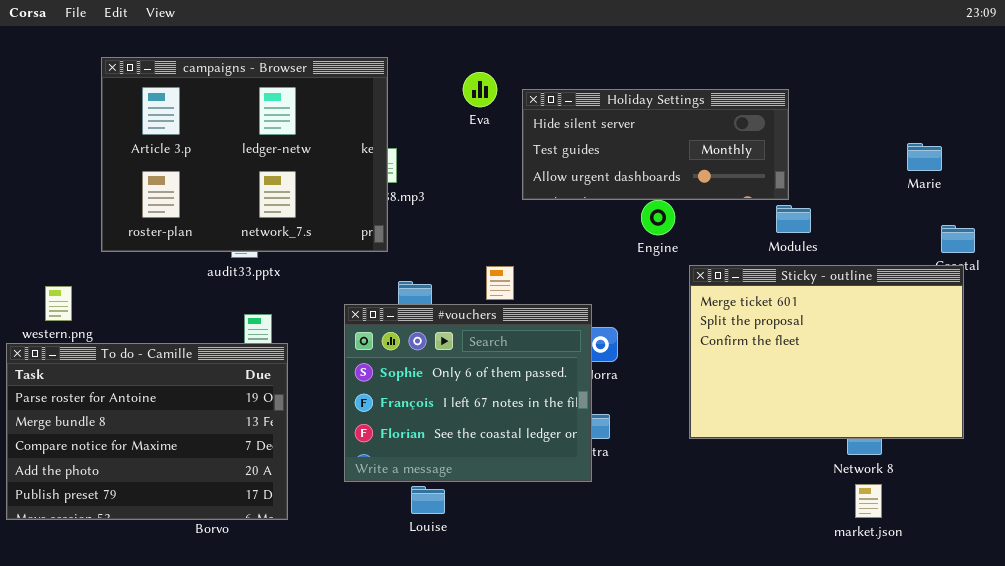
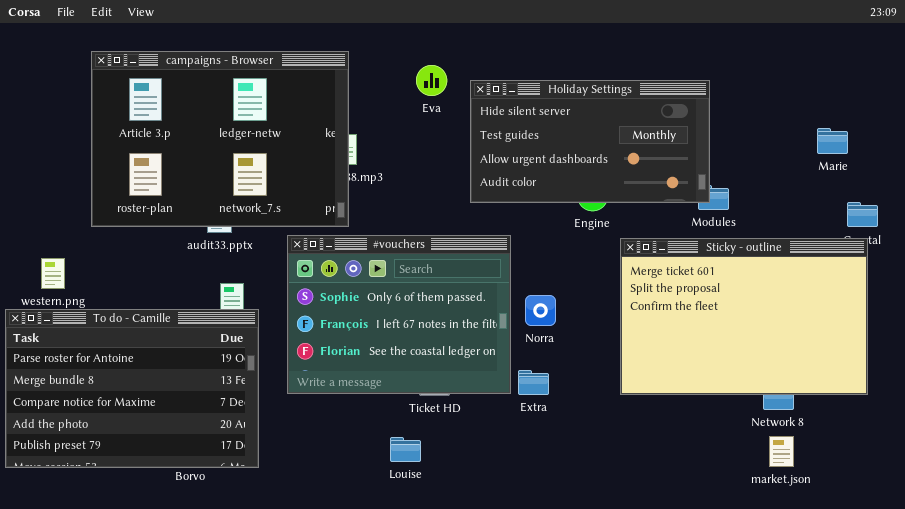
Holiday Settings: [522,89,789,200] -> [470,80,710,203], resized
#vouchers: [344,304,592,482] -> [287,235,511,394], moved
Louise: [411,486,445,514] -> [390,437,421,462], moved

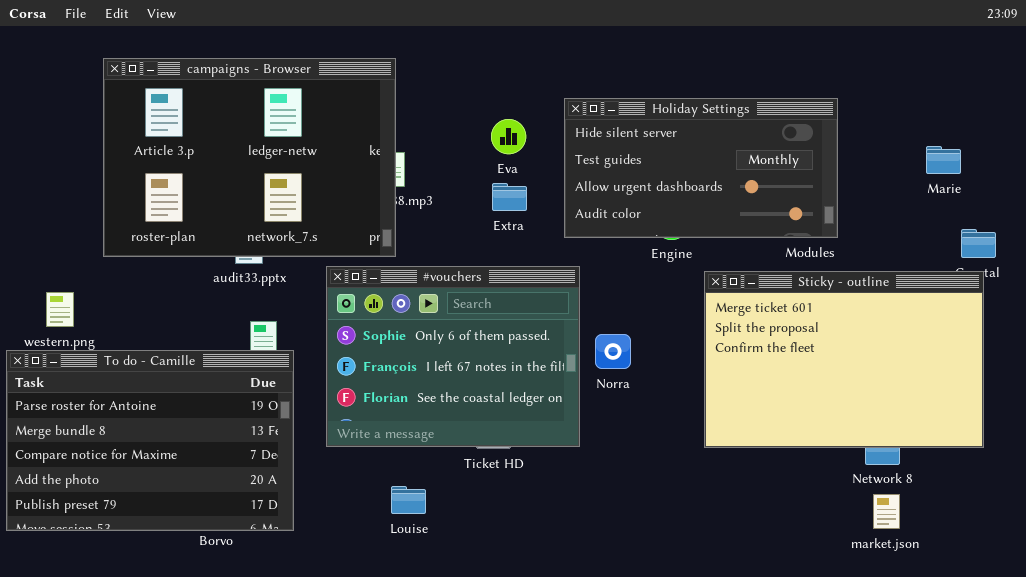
Eva: [416,65,447,96] -> [491,119,526,154], moved
Holiday Settings: [470,80,710,203] -> [564,98,838,238], moved
Extra: [518,370,549,395] -> [492,183,527,211], moved
Louise: [390,437,421,462] -> [391,486,426,514], moved

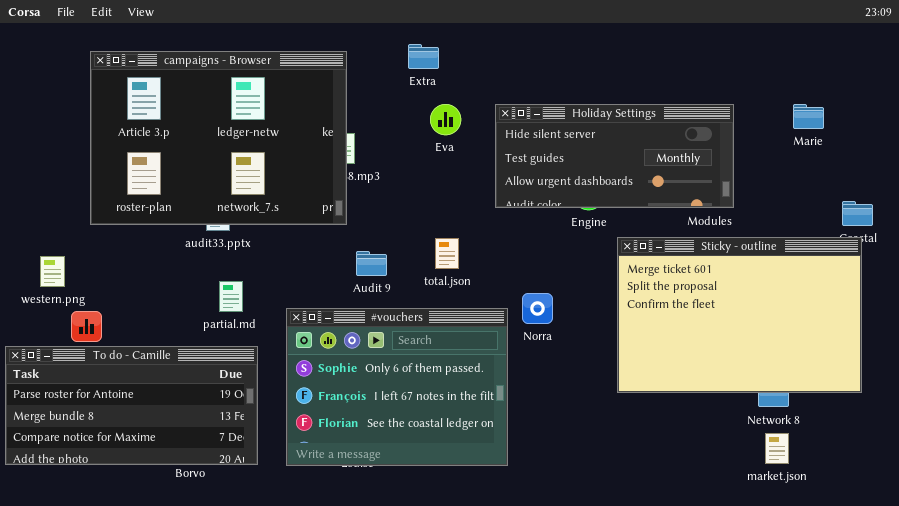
Holiday Settings: [564,98,838,238] -> [495,104,734,208], resized
Marie: [926,146,961,174] -> [793,104,824,129], moved
Extra: [492,183,527,211] -> [408,44,439,69], moved
#vouchers: [326,266,580,447] -> [286,308,508,466], moved
To do - Camille: [6,350,294,531] -> [5,346,258,465], resized

